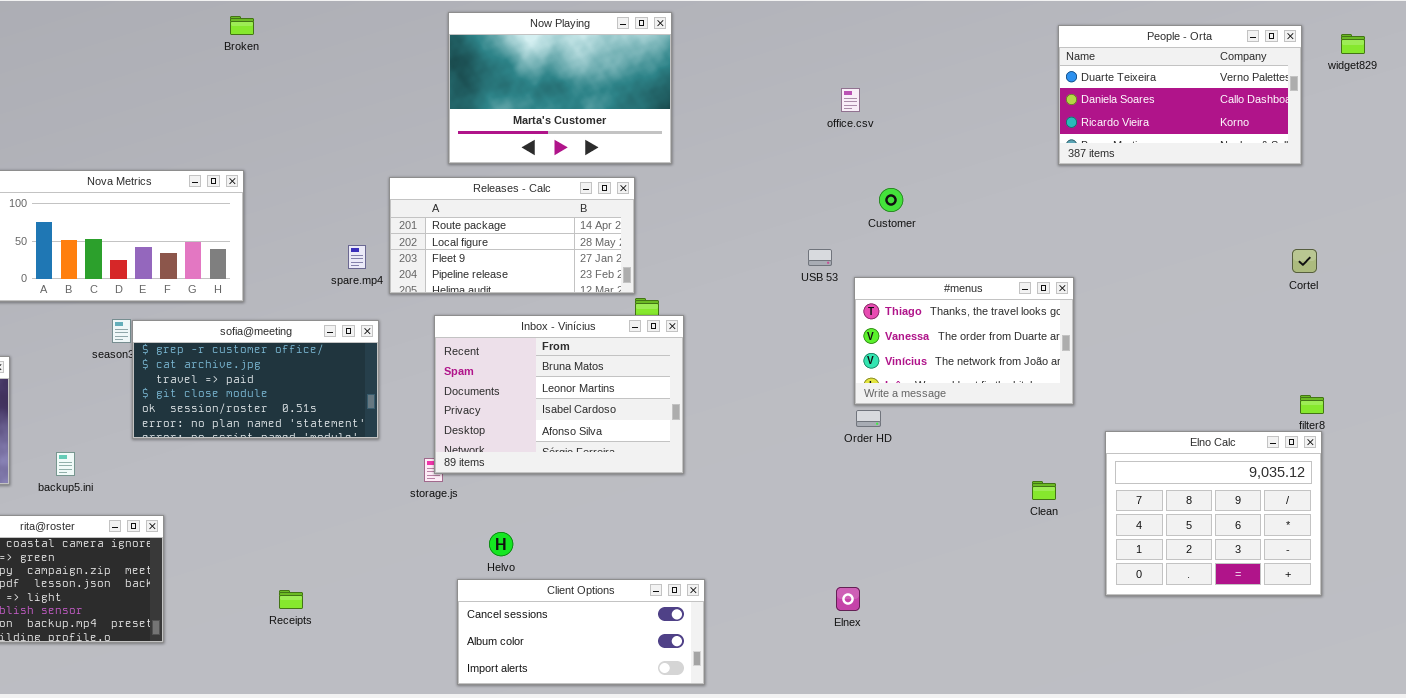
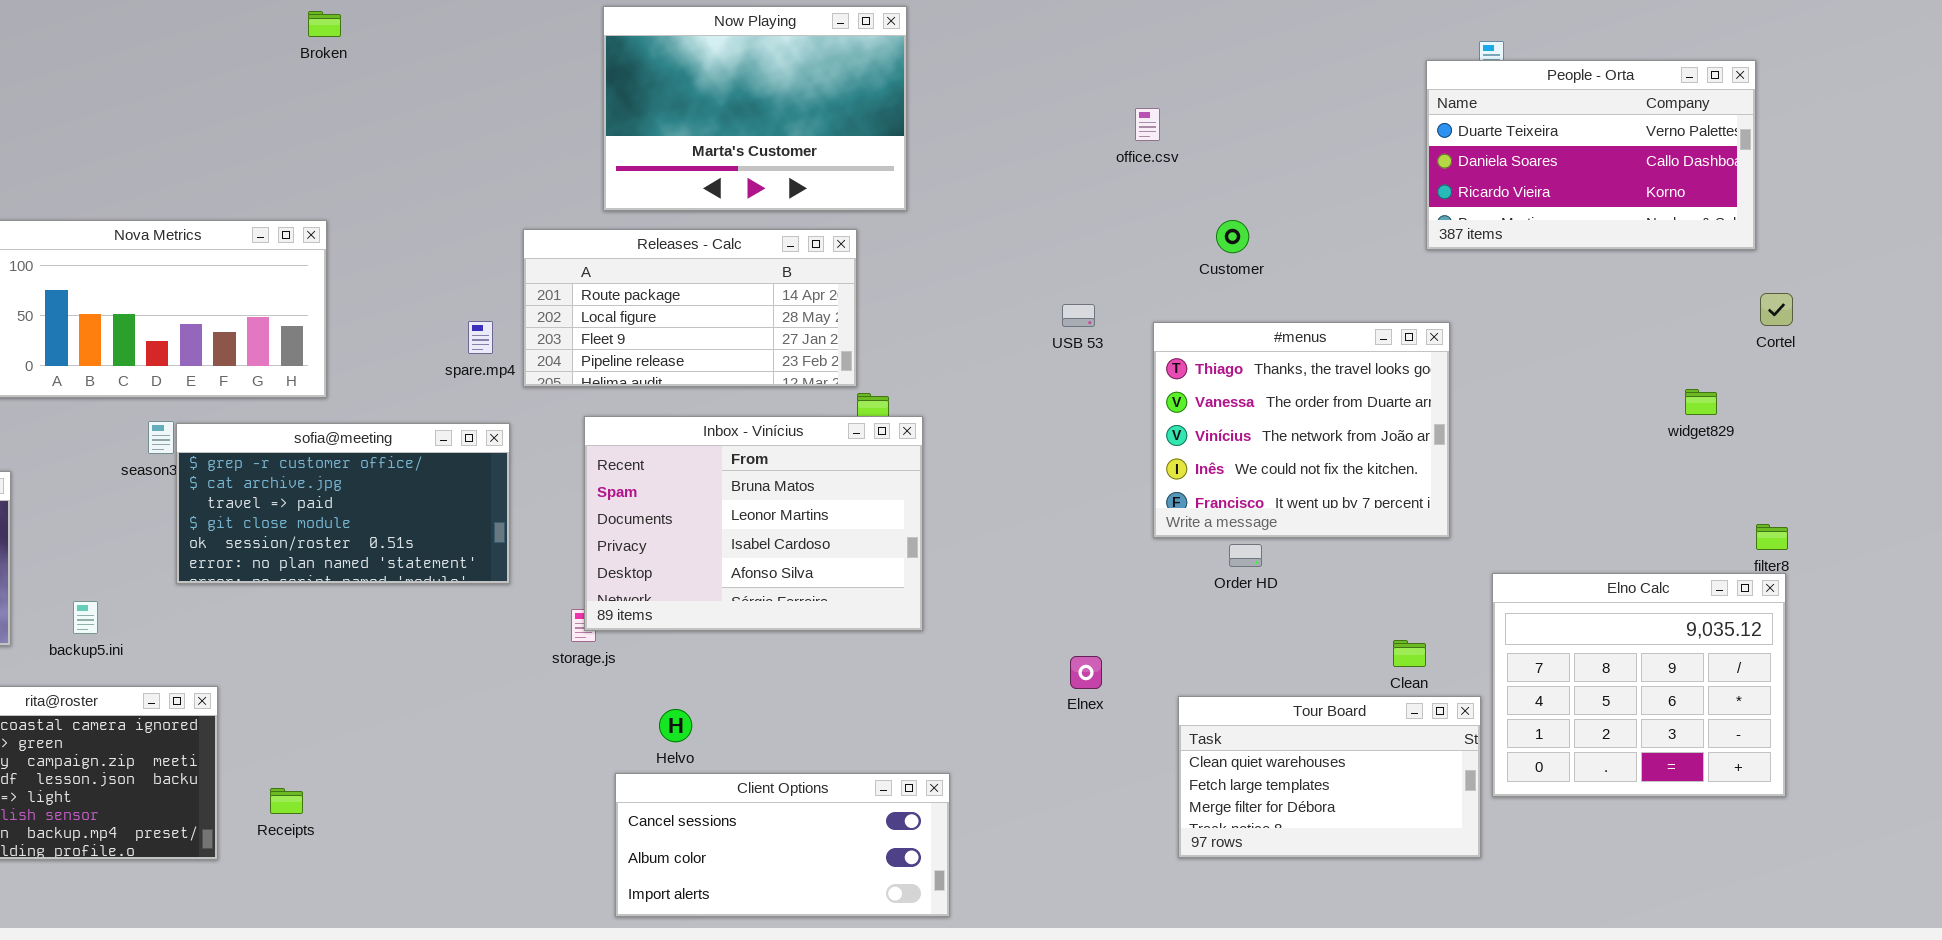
People - Orta: [1058,25,1302,165] -> [1426,60,1756,250], moved
widget829: [1341,34,1365,54] -> [1685,389,1717,415], moved
Customer: [879,188,903,212] -> [1216,220,1249,253], moved
USB 53: [808,249,832,266] -> [1062,304,1095,327], moved
Cortel: [1292,249,1317,273] -> [1760,293,1793,326], moved
#menus: [854,277,1074,405] -> [1153,322,1450,538], resized
Order HD: [856,410,881,427] -> [1229,544,1262,567], moved
Tour Board: none -> [1178,696,1481,858], opened
Elnex: [836,587,860,611] -> [1070,656,1102,689], moved
Receipts: [279,590,303,609] -> [270,788,303,814], moved

